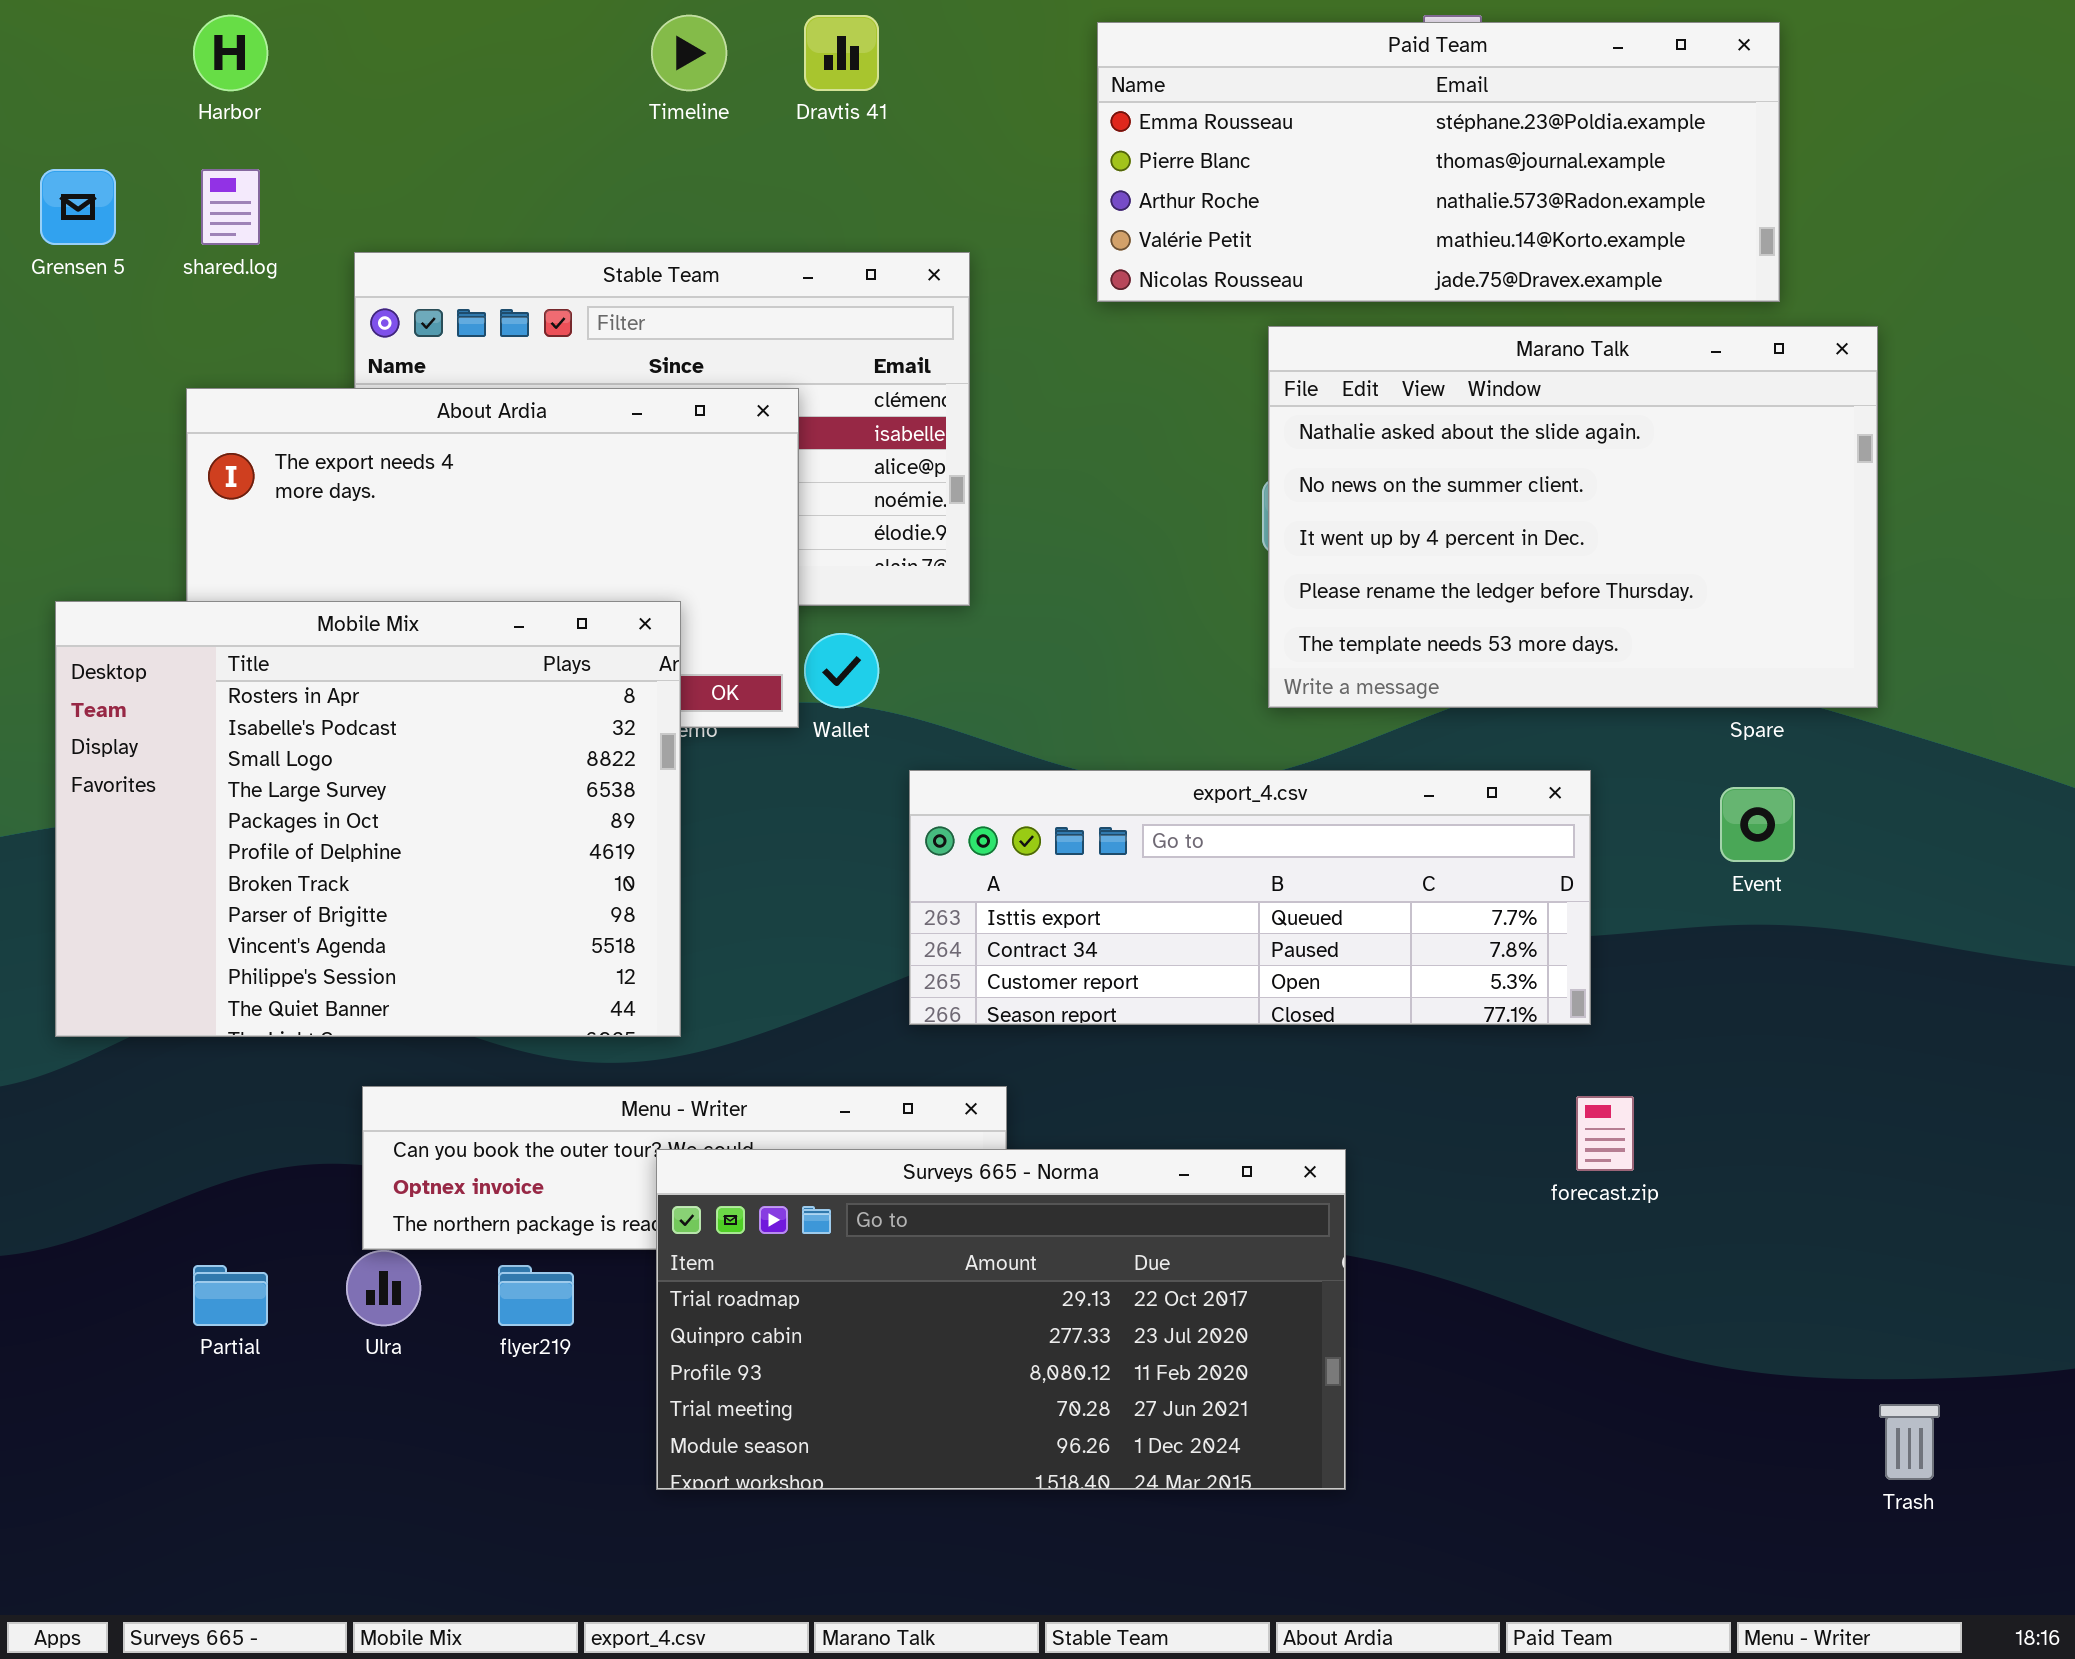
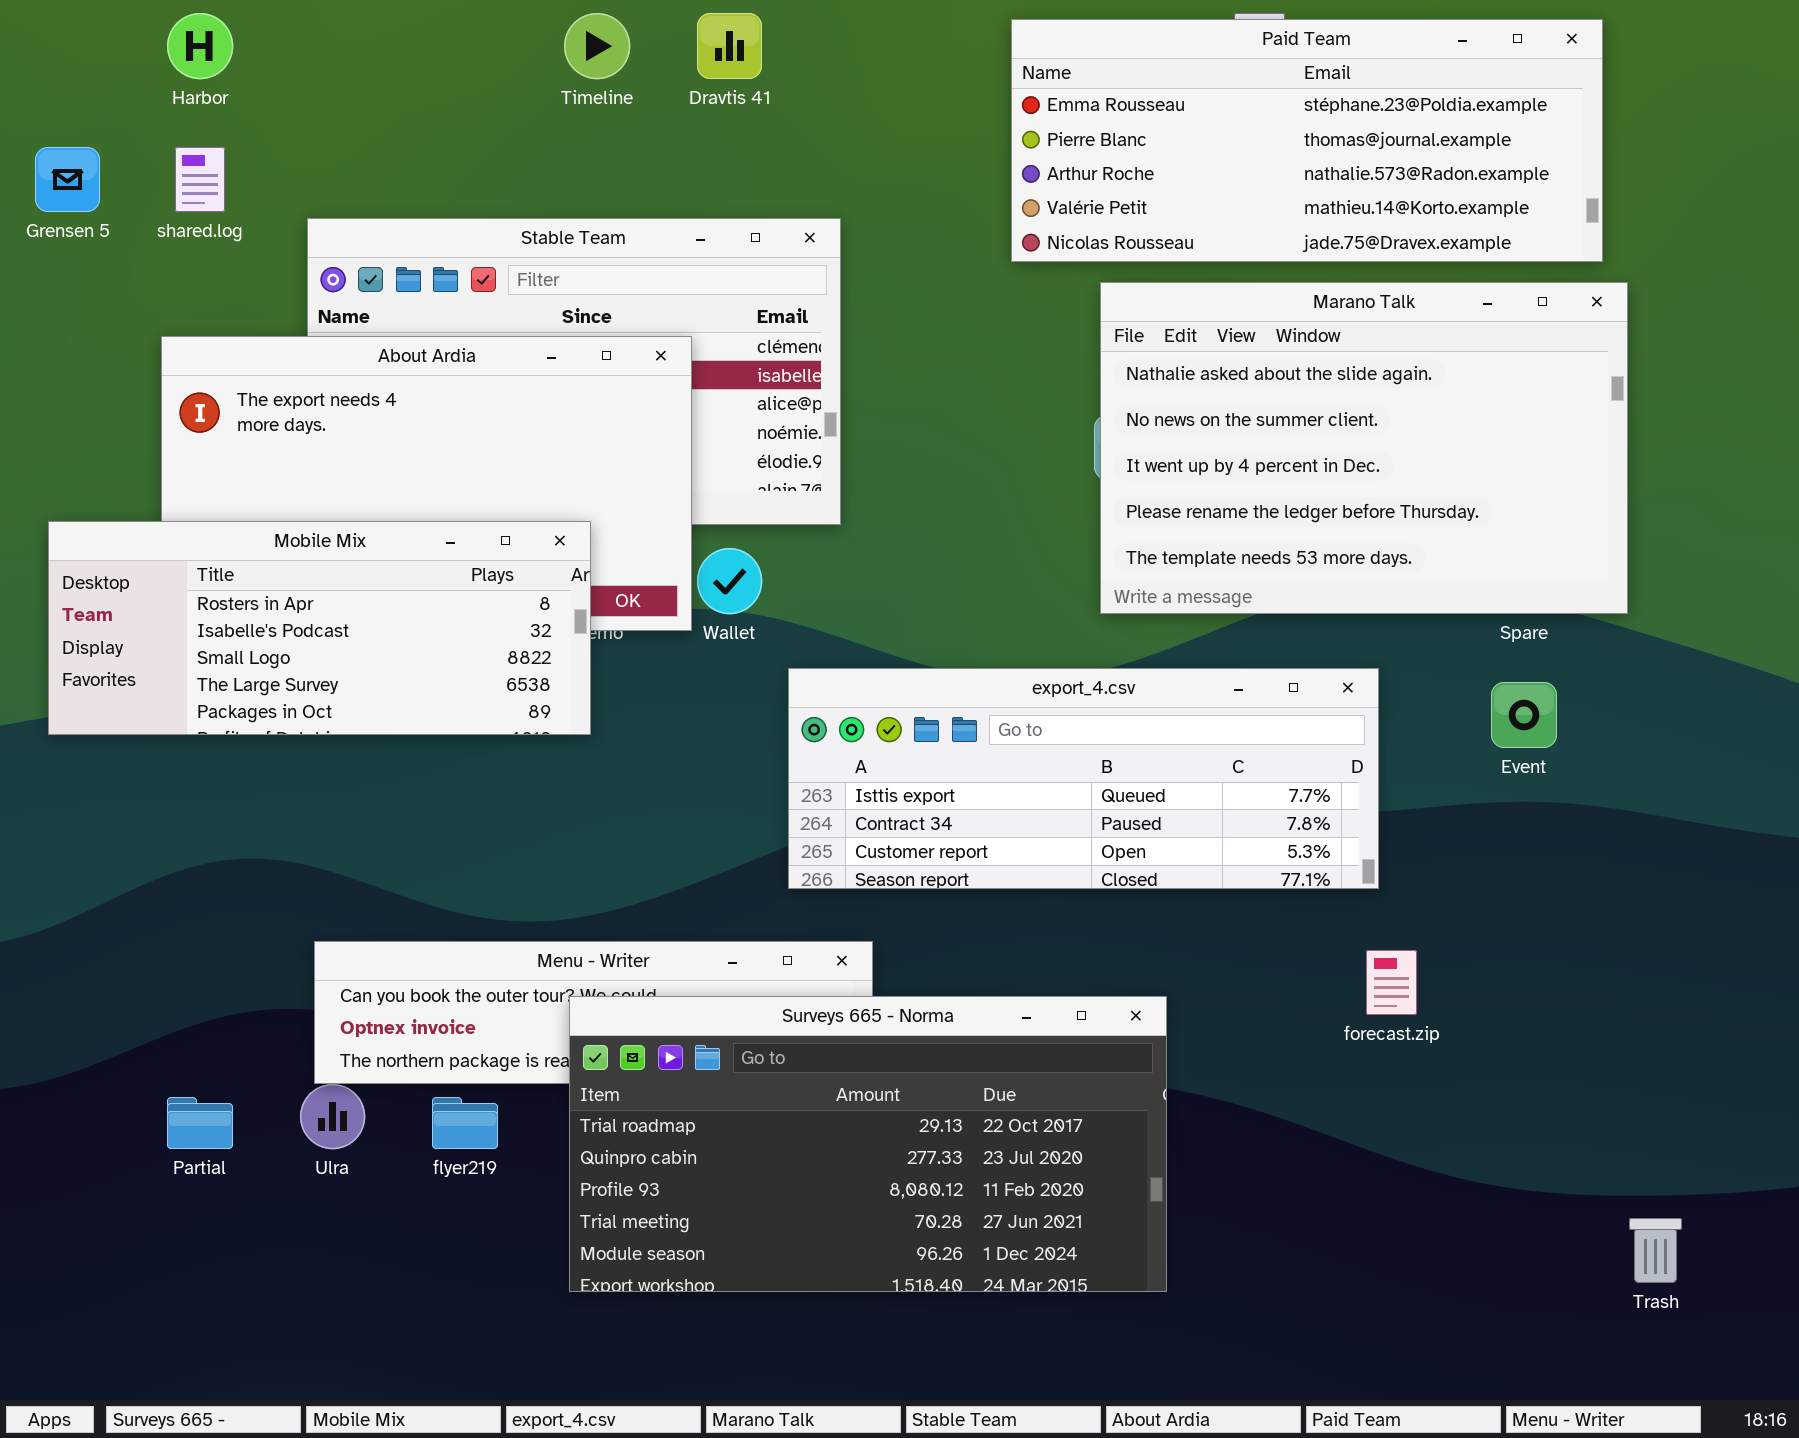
Paid Team: [1097,22,1780,302] -> [1011,19,1603,262], moved
Mobile Mix: [55,601,681,1037] -> [48,521,591,735], resized

